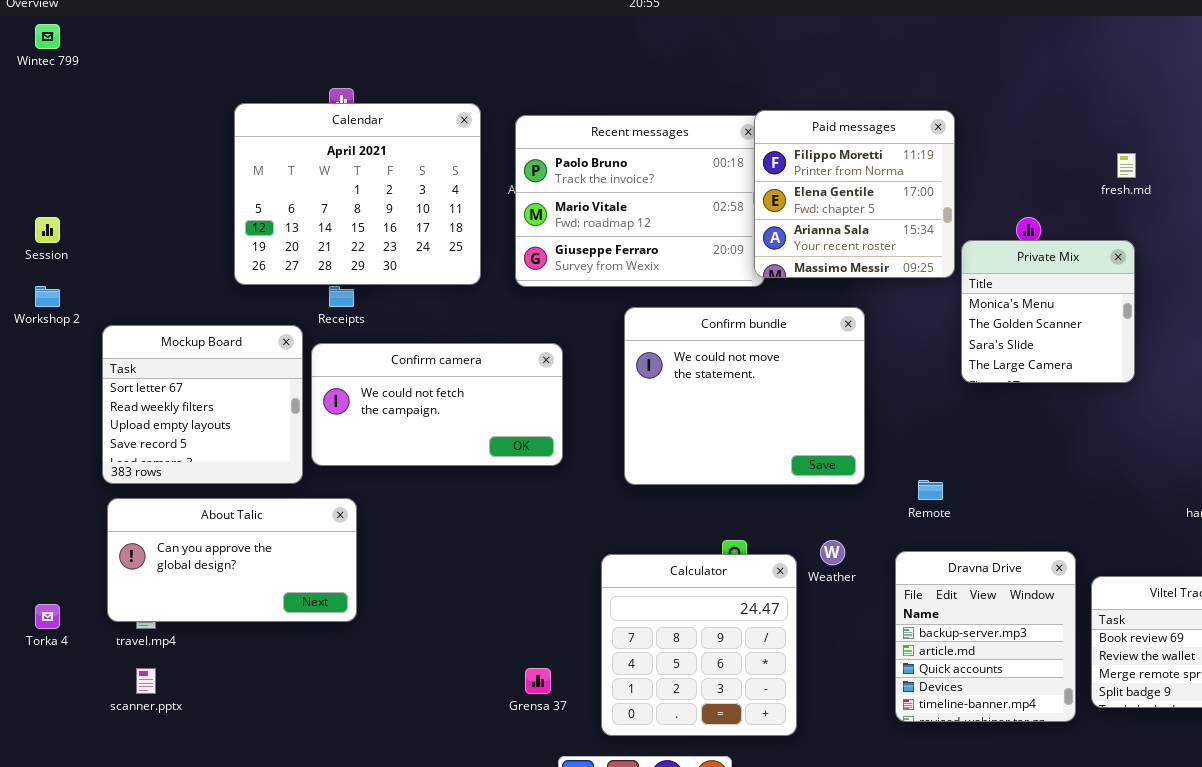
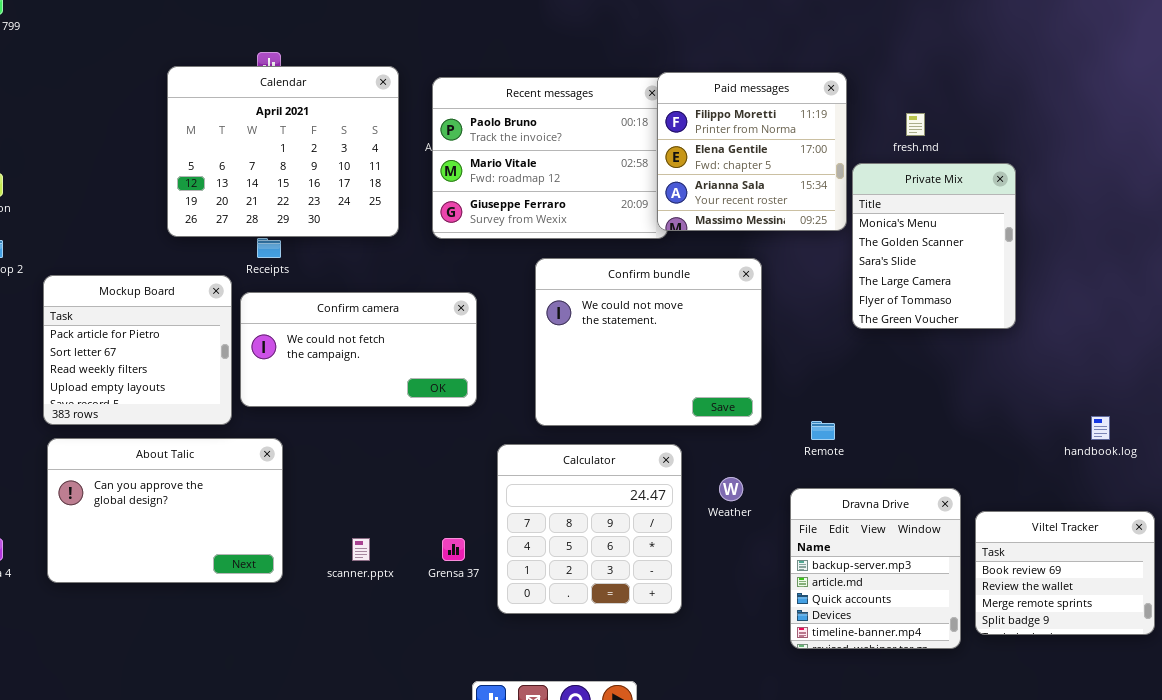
fresh.md: [1117,153,1136,178] -> [906,113,925,136], moved
Private Mix: [961,240,1135,383] -> [852,163,1016,329], resized
Mockup Board: [102,325,303,484] -> [43,275,232,425], scrolled up 1 row
About Talic: [107,498,357,622] -> [47,438,283,583], resized
Calculator: [601,554,797,736] -> [497,444,682,614], moved
scanner.pptx: [136,668,156,694] -> [352,538,370,561], moved
Grensa 37: [525,668,551,694] -> [442,538,465,561], moved

